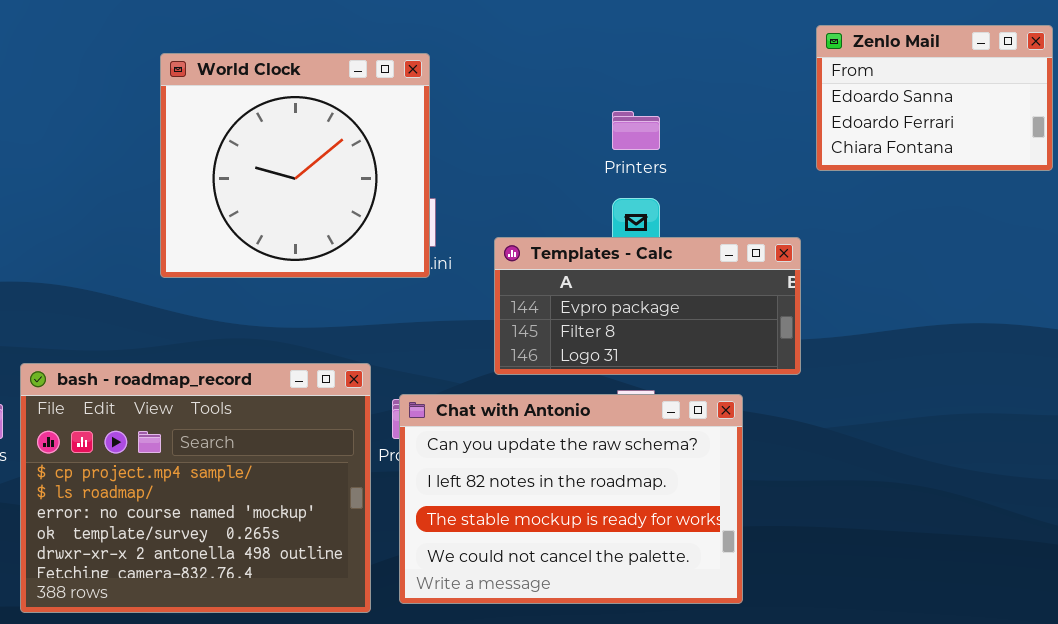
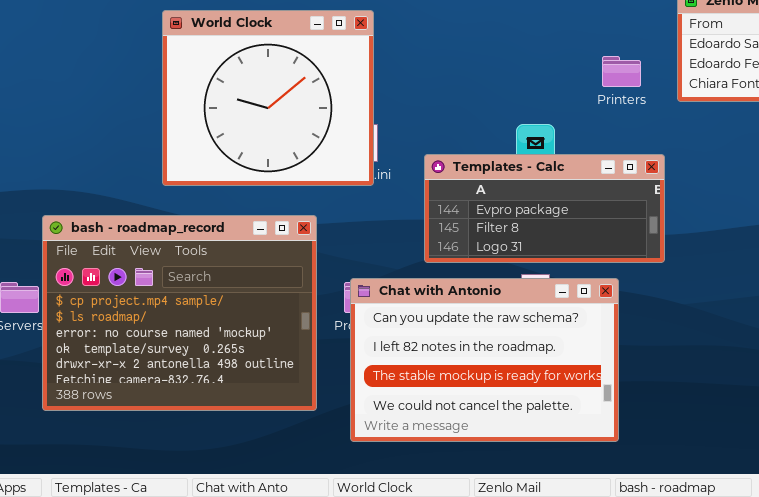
Printers: [612,111,660,150] -> [602,56,641,87], moved
bash - roadmap_record: [20,363,371,613] -> [42,215,317,411], moved

